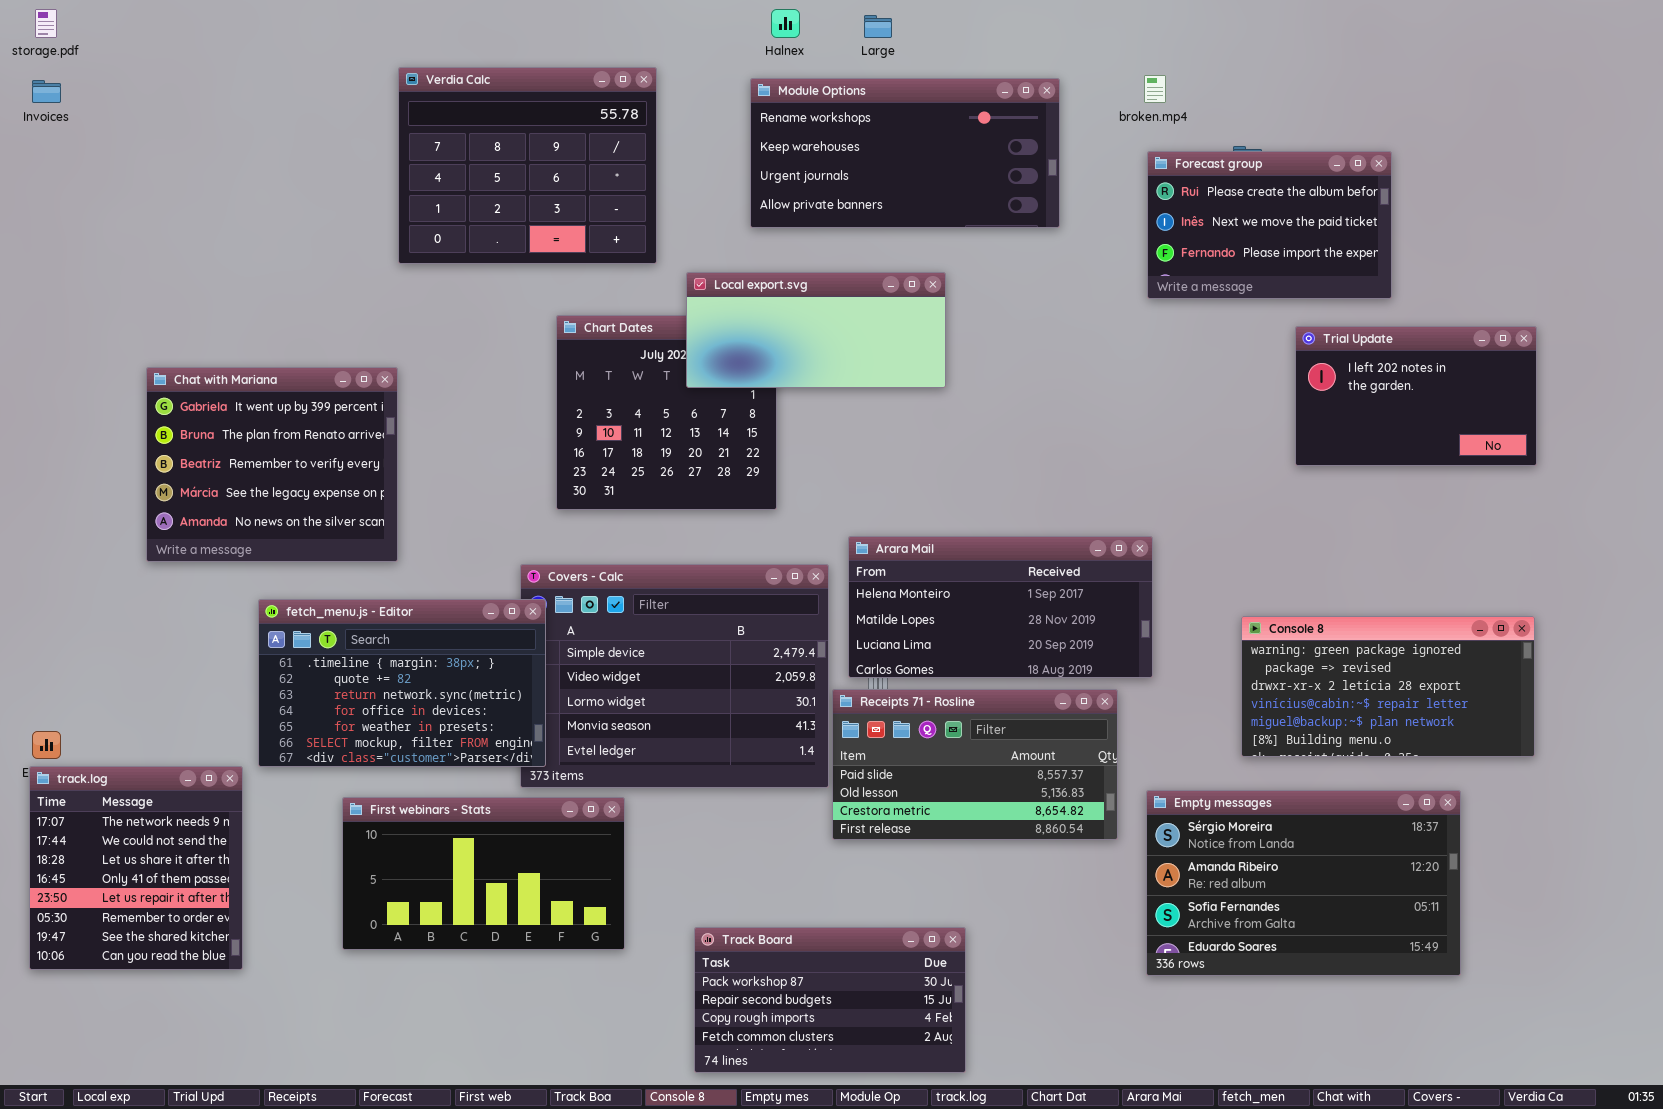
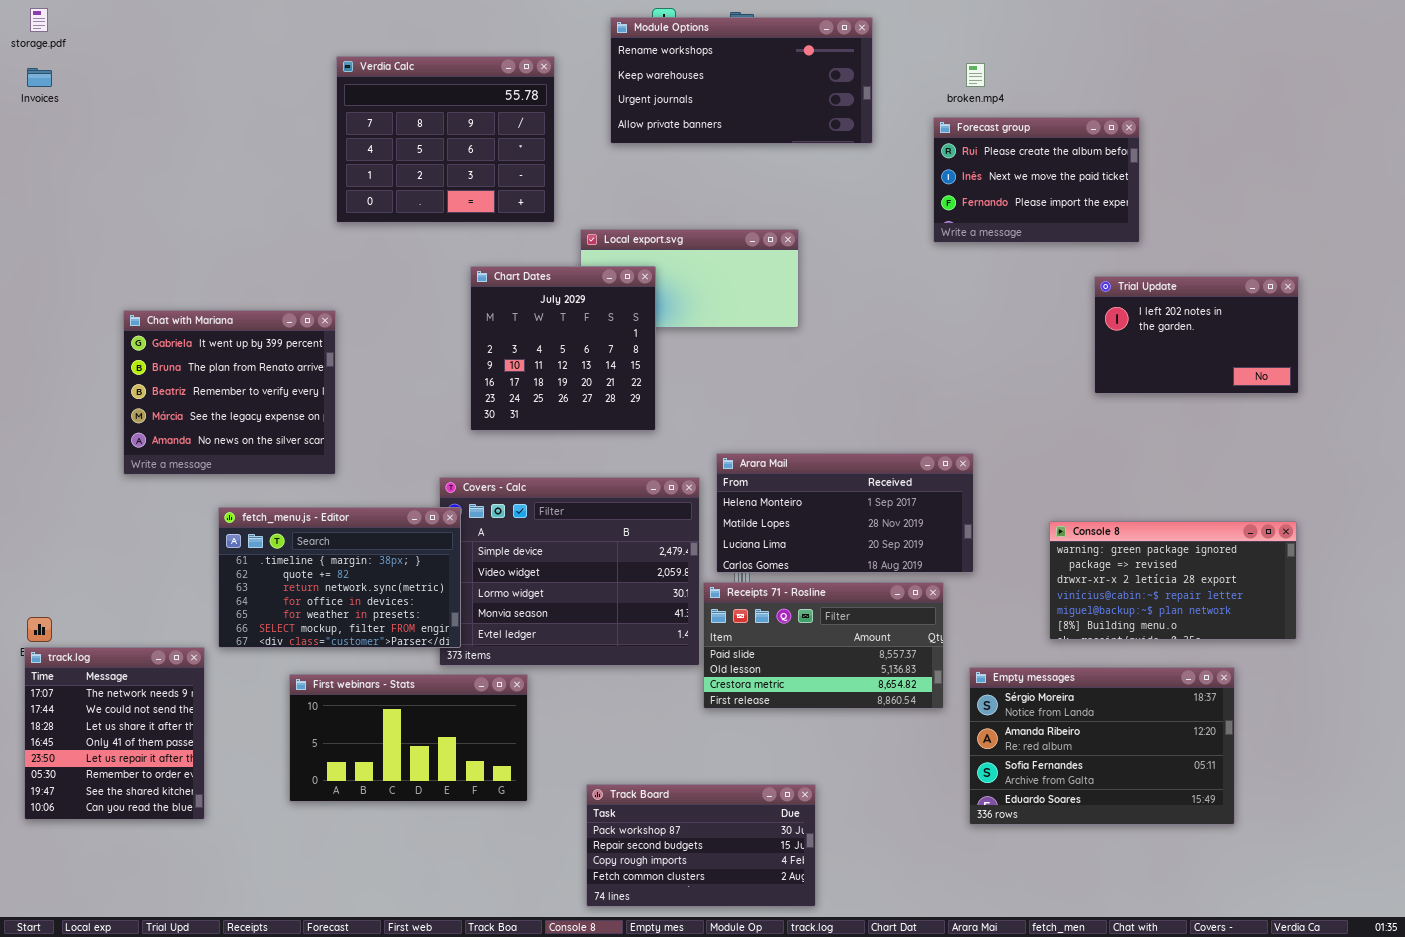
Module Options: [750,78,1060,228] -> [610,17,873,144], moved
Forecast group: [1147,151,1392,299] -> [933,117,1140,243], moved
Chart Dates: [556,315,777,510] -> [470,266,656,431], raised

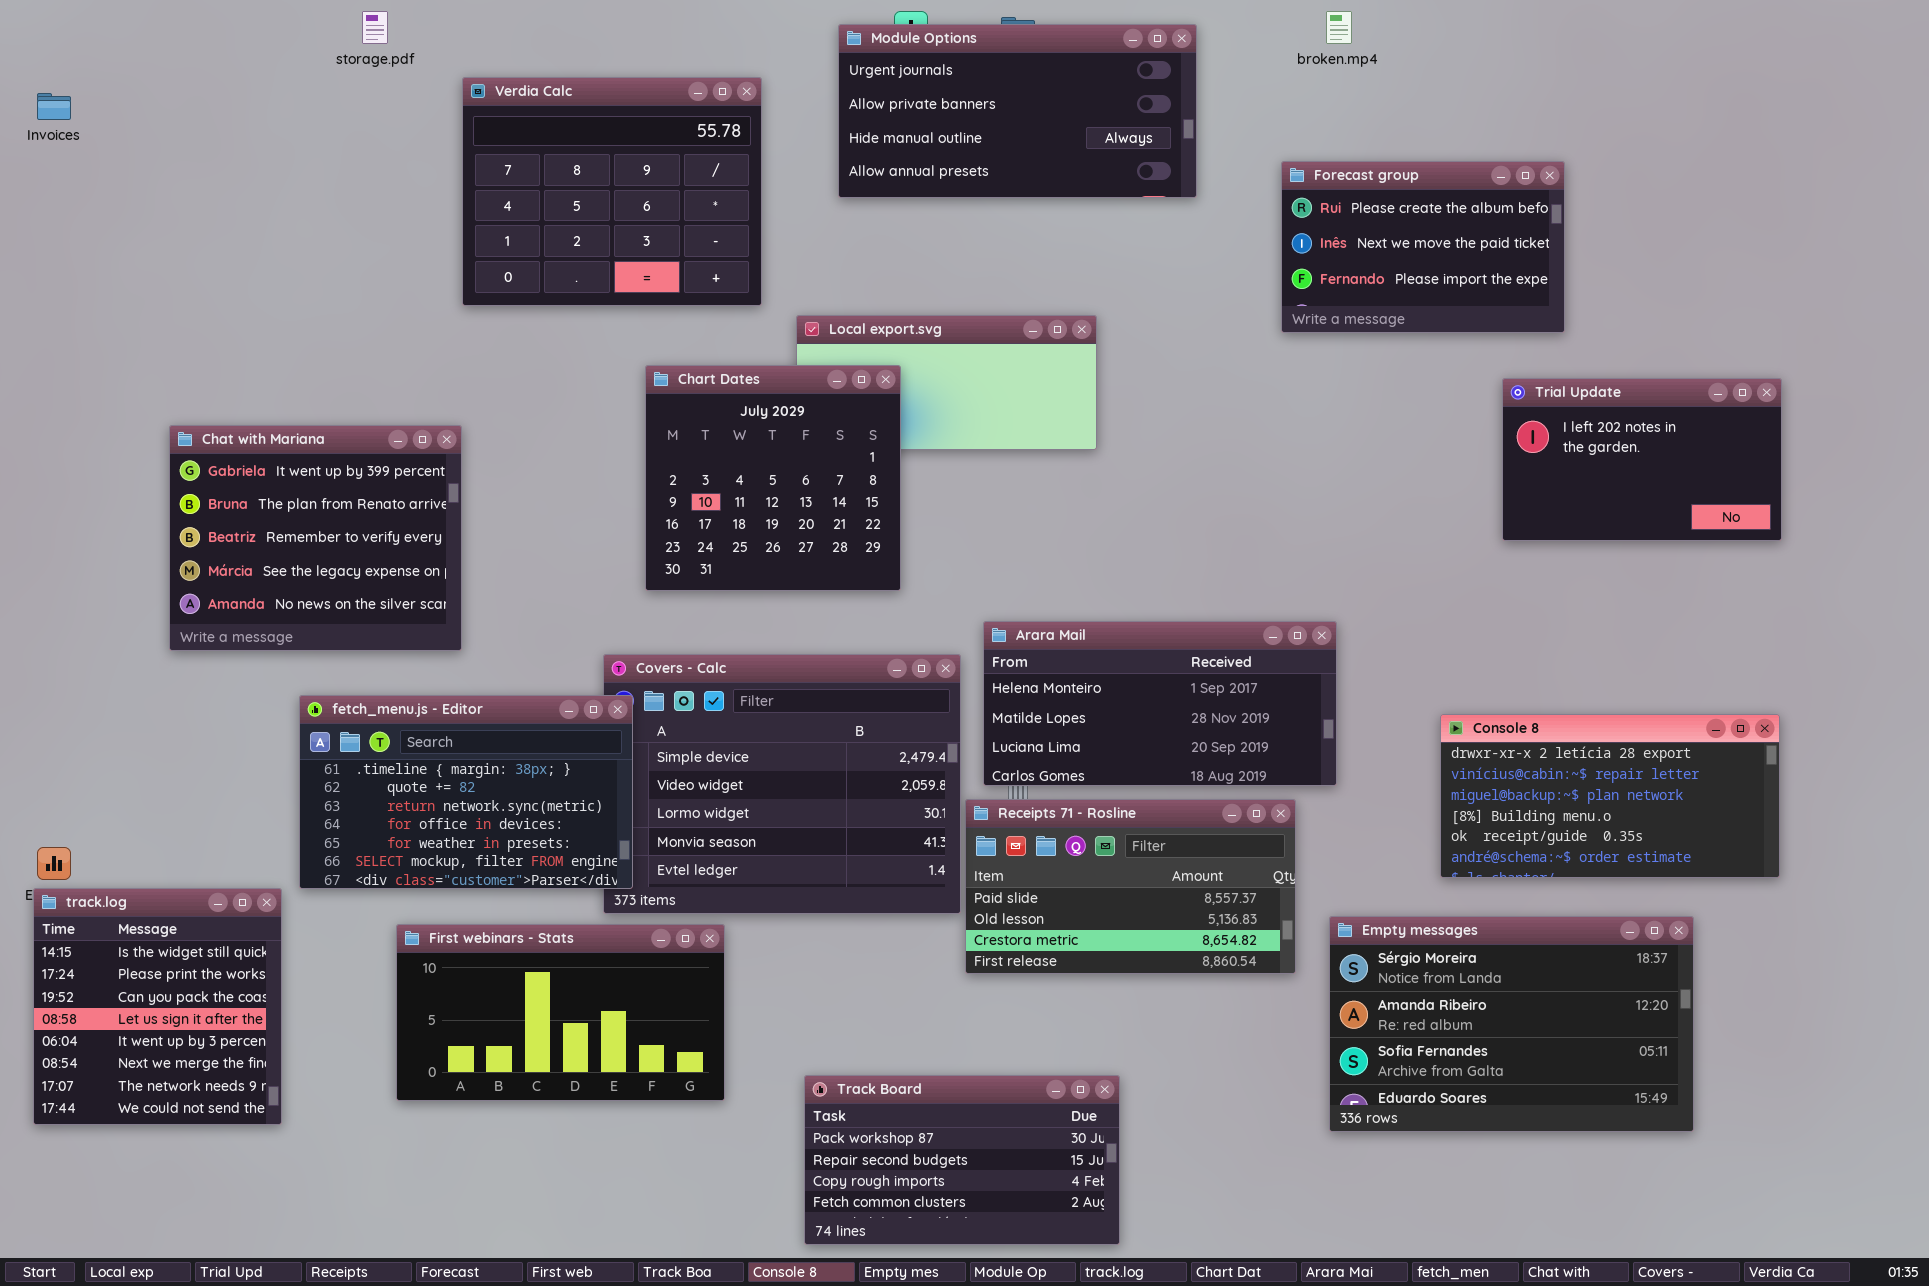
storage.pdf: [30,8,48,32] -> [362,11,388,44], moved
Module Options: [610,17,873,144] -> [838,24,1197,198], scrolled down 2 rows
broken.mp4: [966,63,985,87] -> [1326,11,1352,44], moved
Console 8: [1049,521,1297,640] -> [1440,714,1780,878], scrolled down 2 rows
track.log: [24,647,205,820] -> [33,888,282,1125], scrolled up 6 rows

